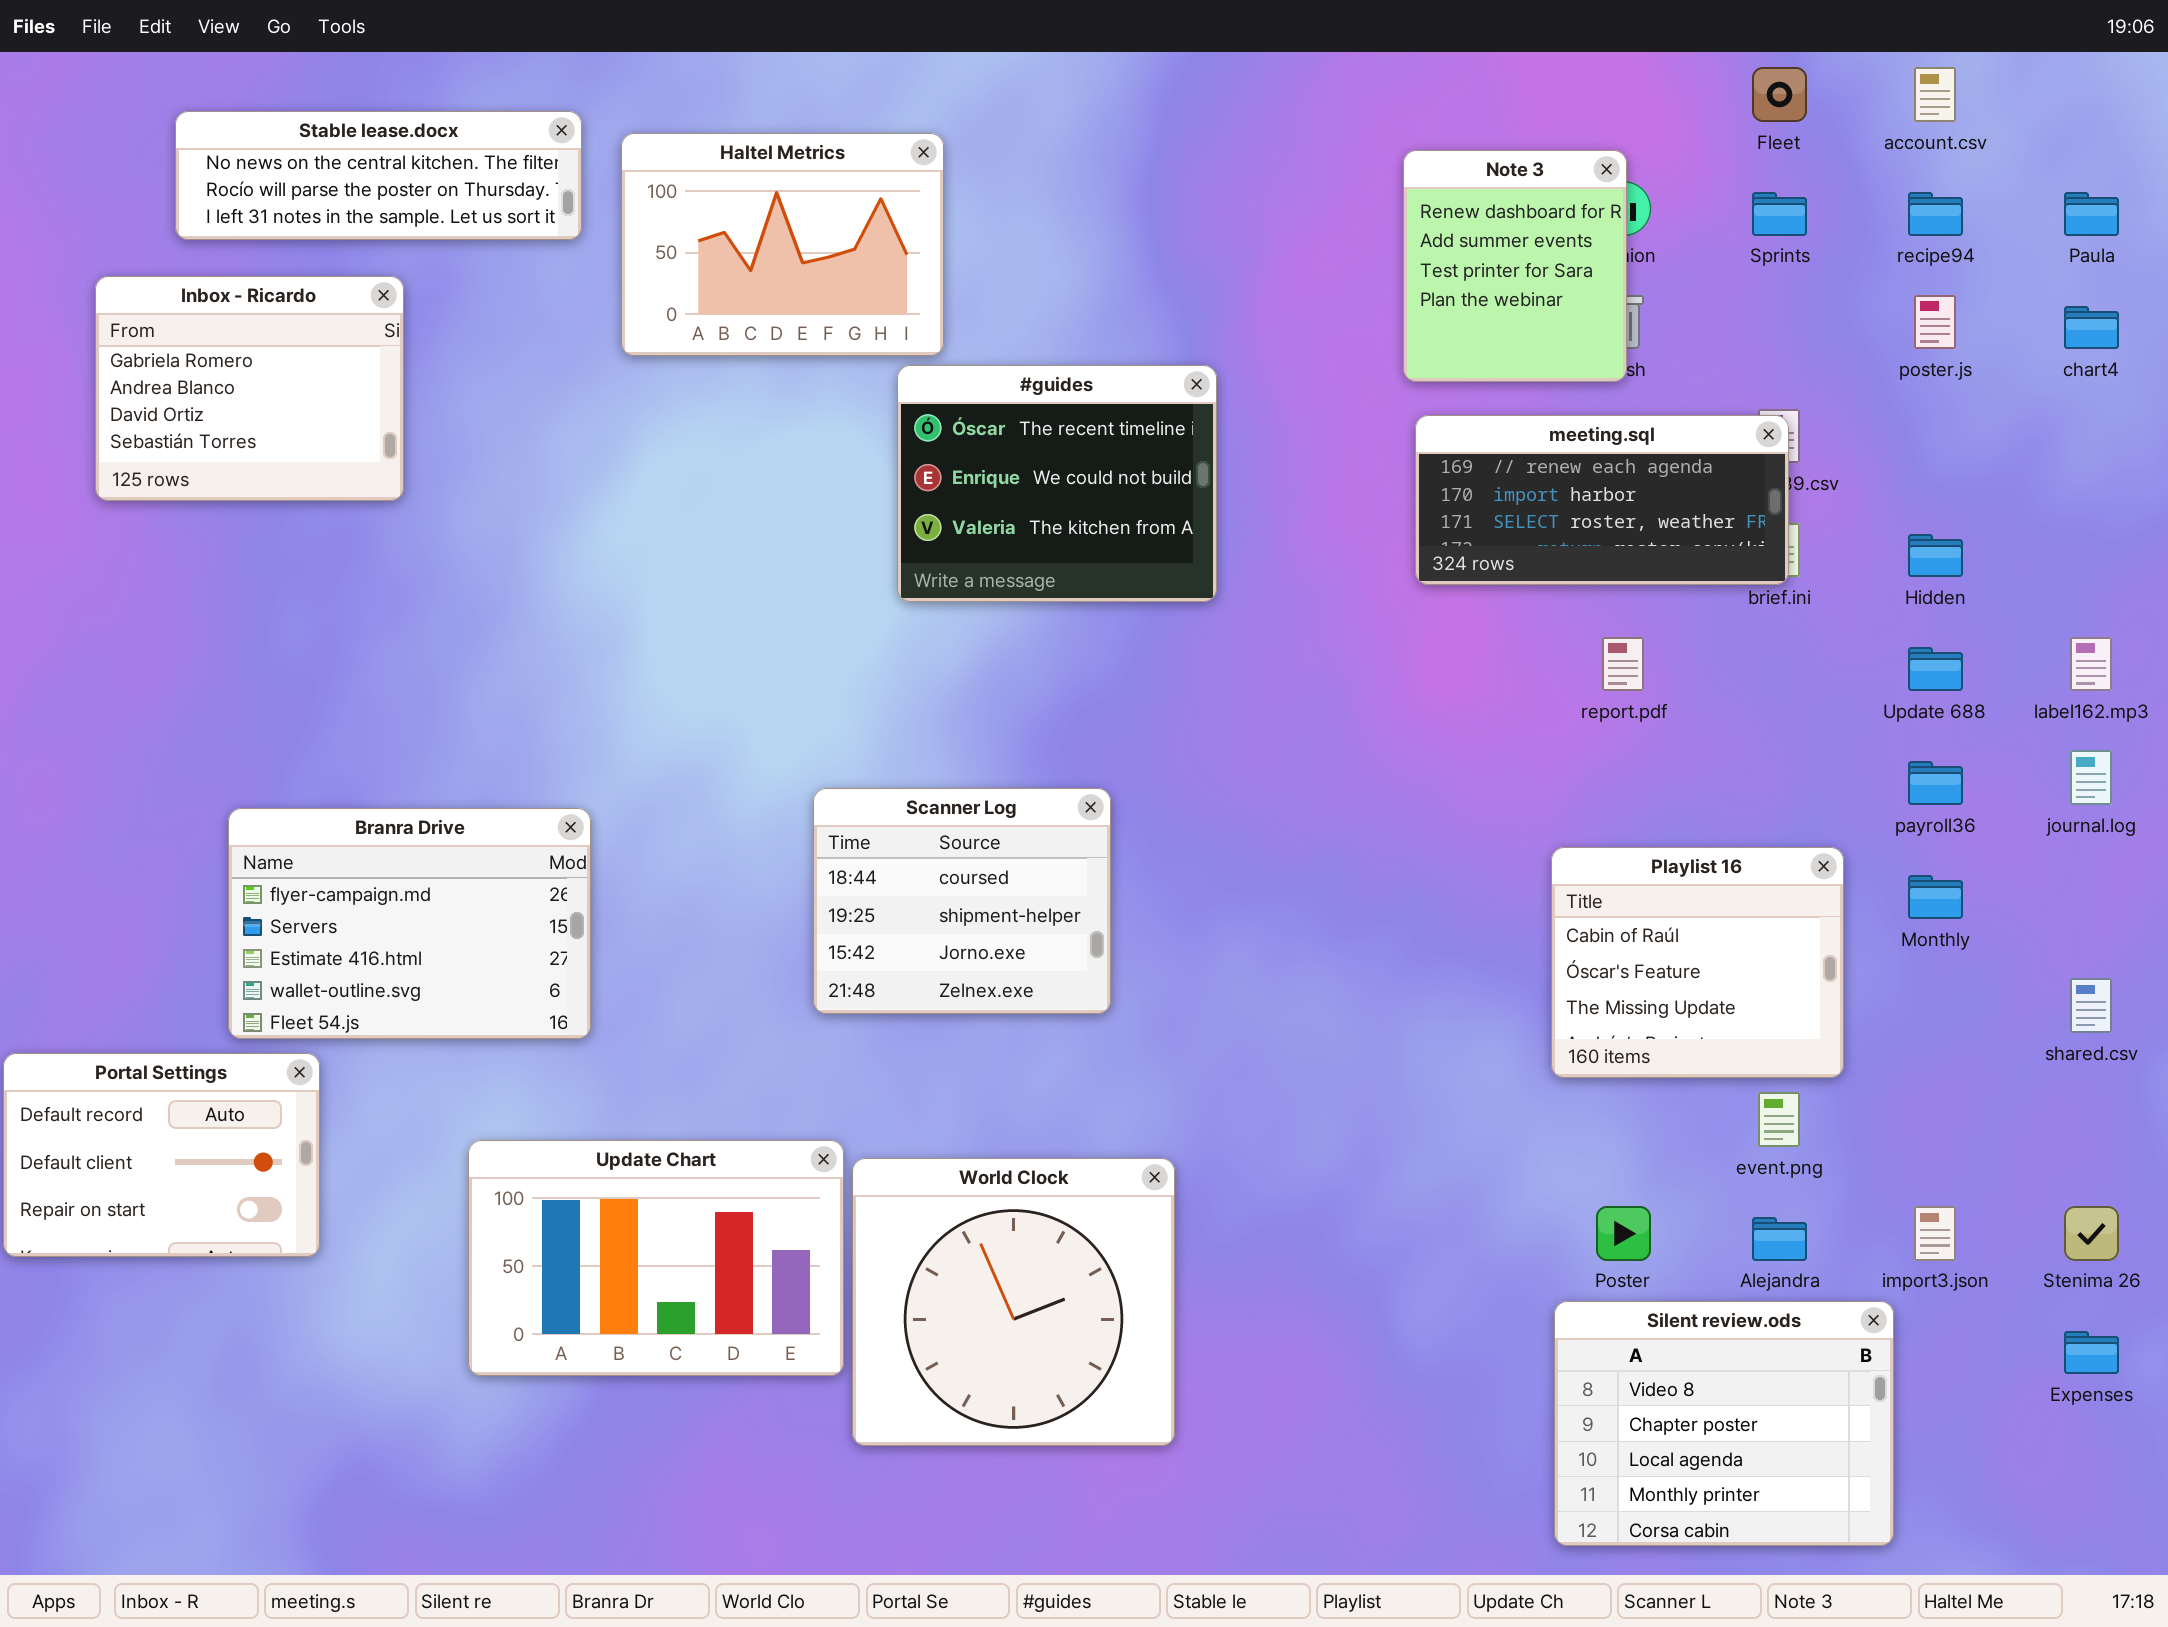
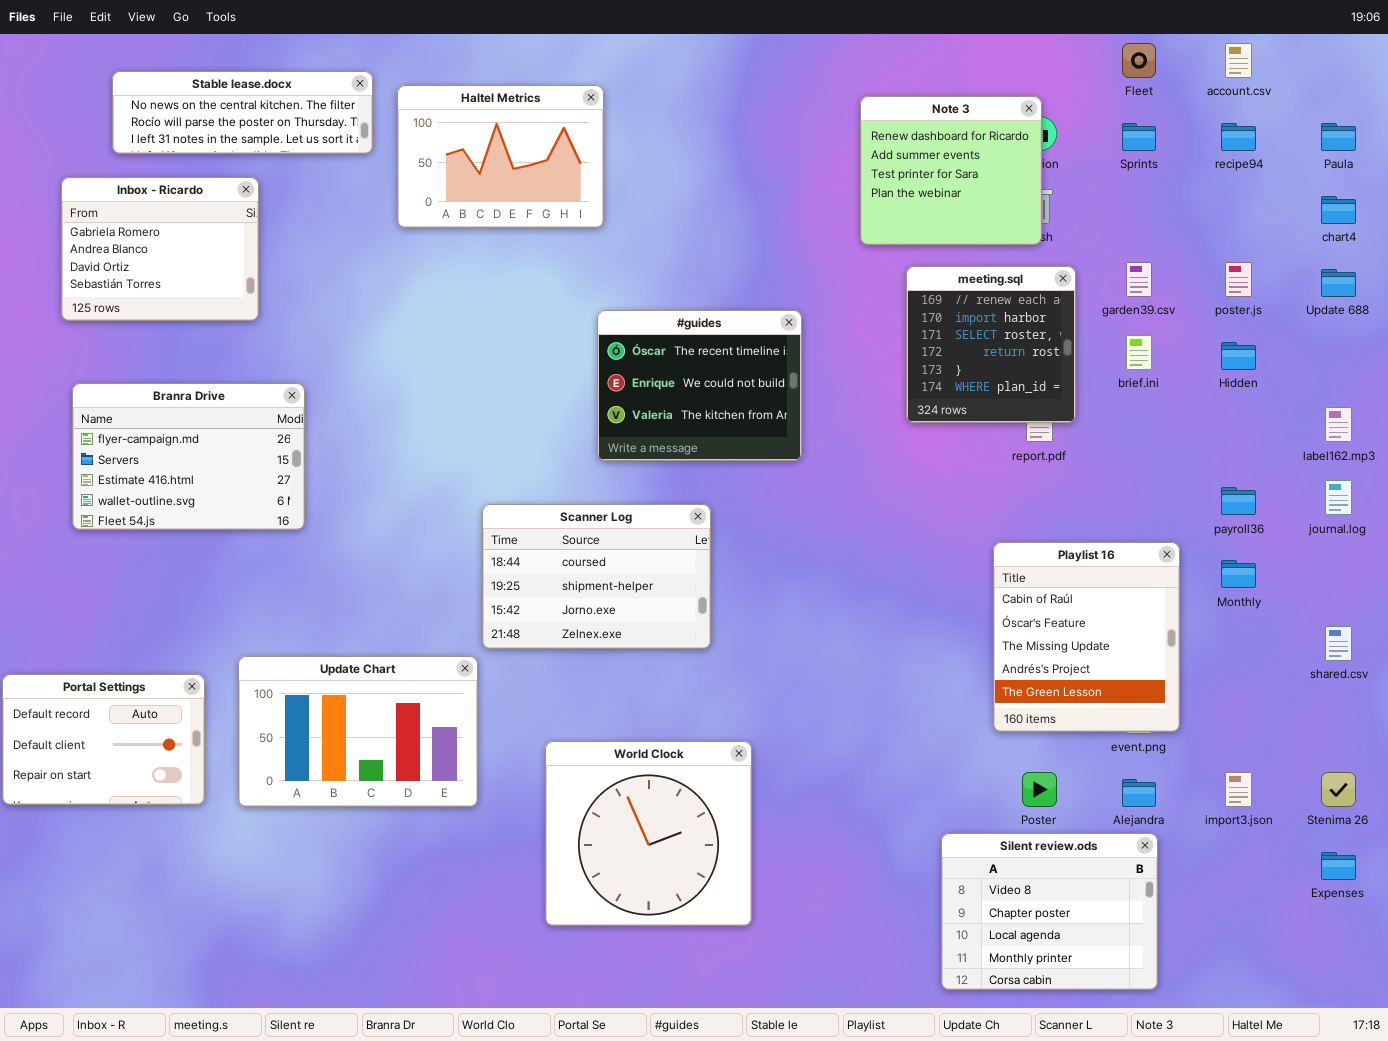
Note 3: [1403,150,1627,382] -> [860,96,1042,245], resized
poster.js: [1914,295,1956,349] -> [1225,262,1252,297], moved
#guides: [897,365,1217,602] -> [597,310,802,461], moved
meeting.sql: [1415,415,1789,585] -> [906,266,1076,423], resized
Update 688: [1908,647,1963,691] -> [1321,269,1356,297], moved
Scanner Log: [813,788,1111,1014] -> [482,504,711,649], resized
Branra Drive: [228,808,591,1039] -> [72,383,305,530], moved
Playlist 16: [1551,847,1844,1078] -> [993,542,1180,732], resized
Update Chart: [468,1140,844,1376] -> [238,656,478,807], moved
Silent review.ods: [1554,1301,1894,1546] -> [941,833,1158,990], moved

